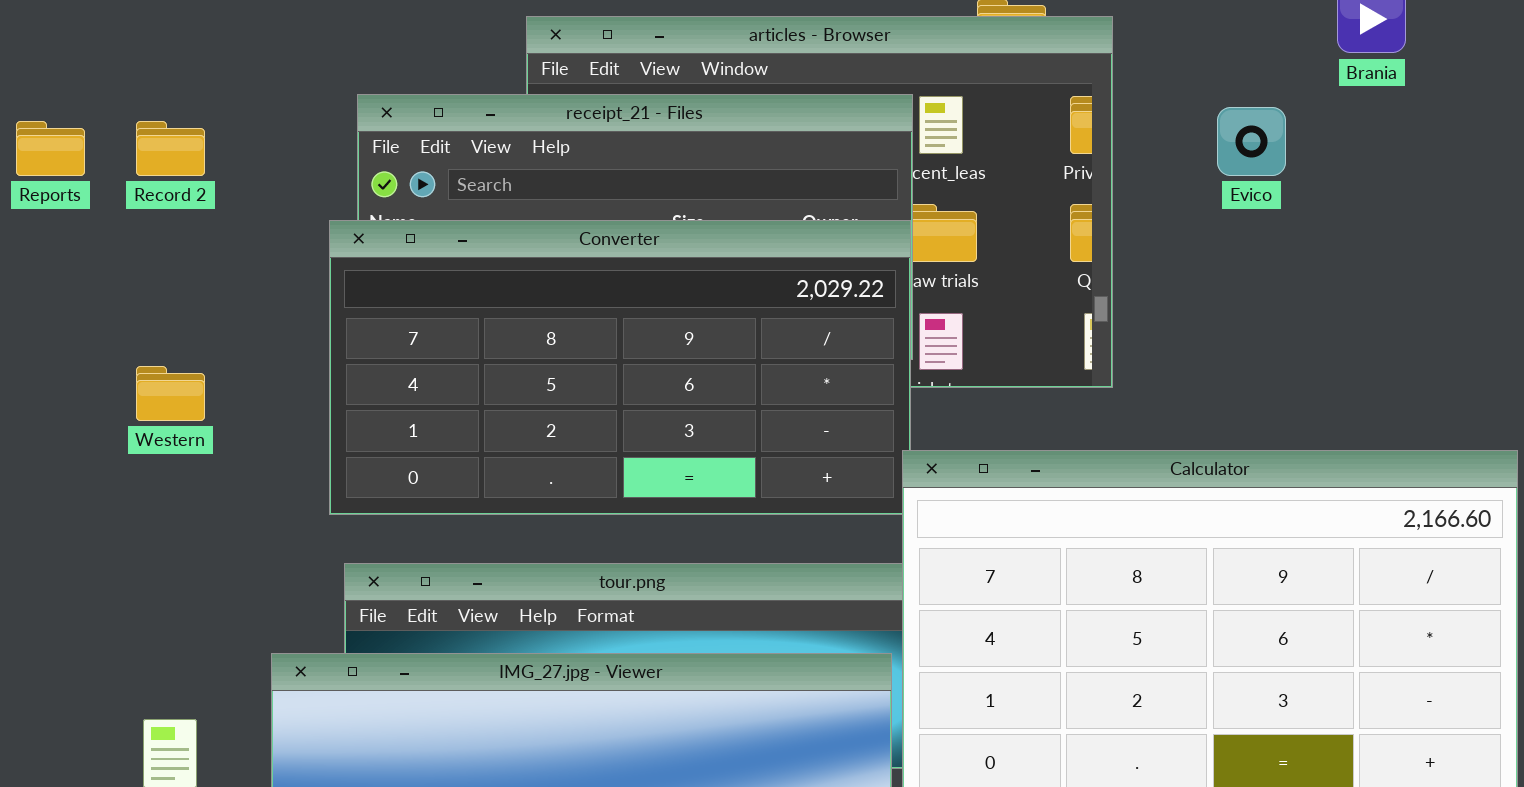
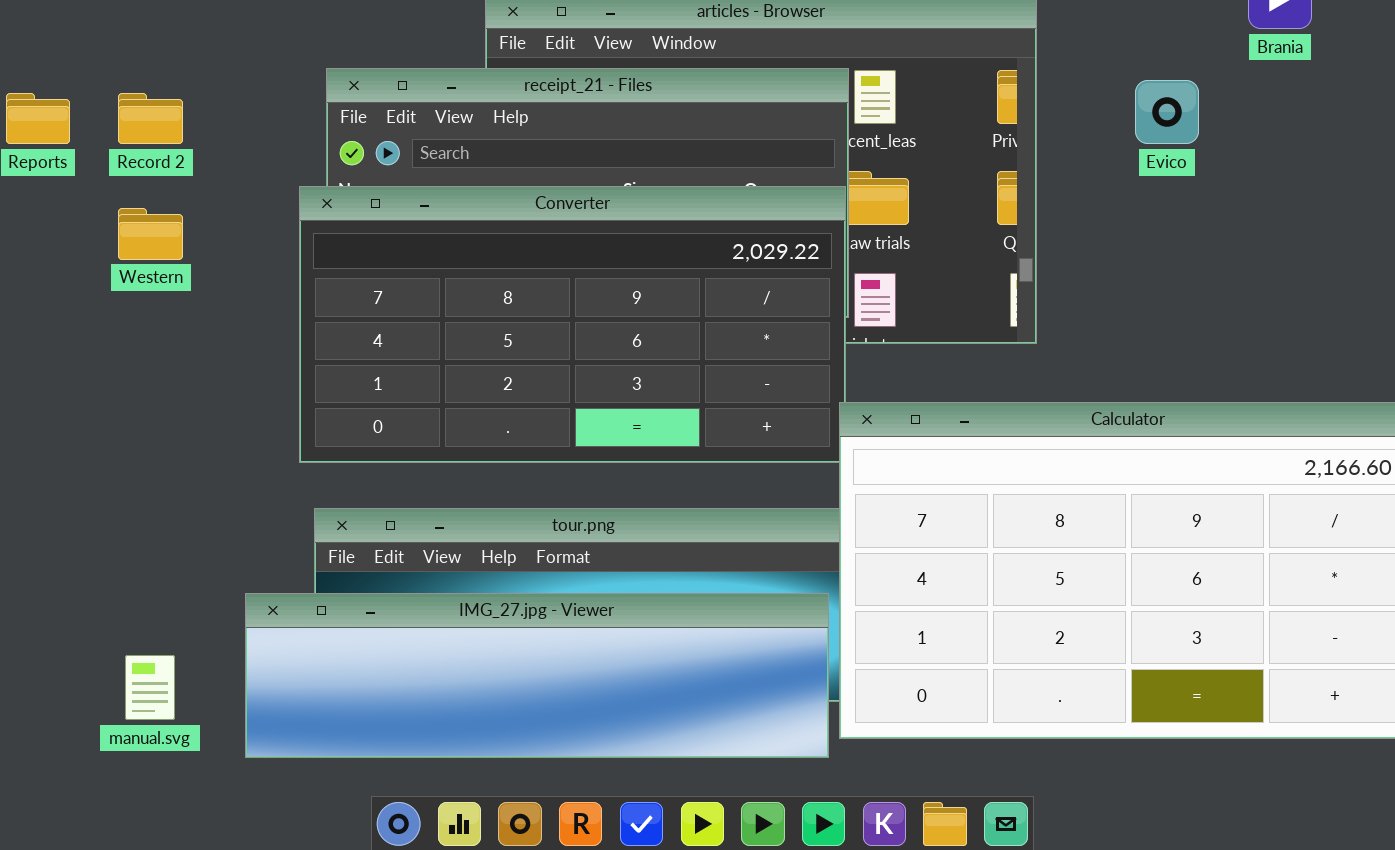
Western: [136,366,205,421] -> [118,208,183,260], moved

